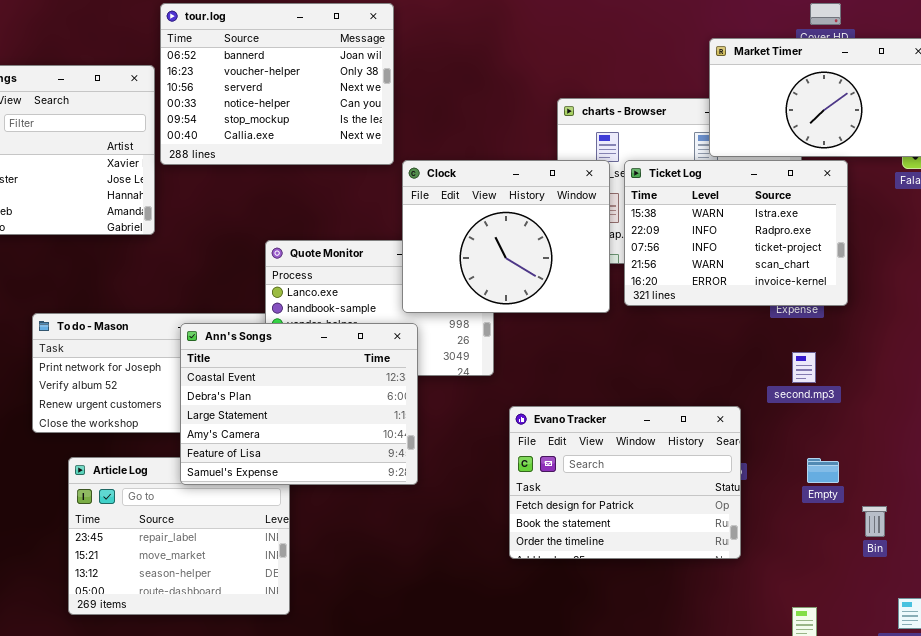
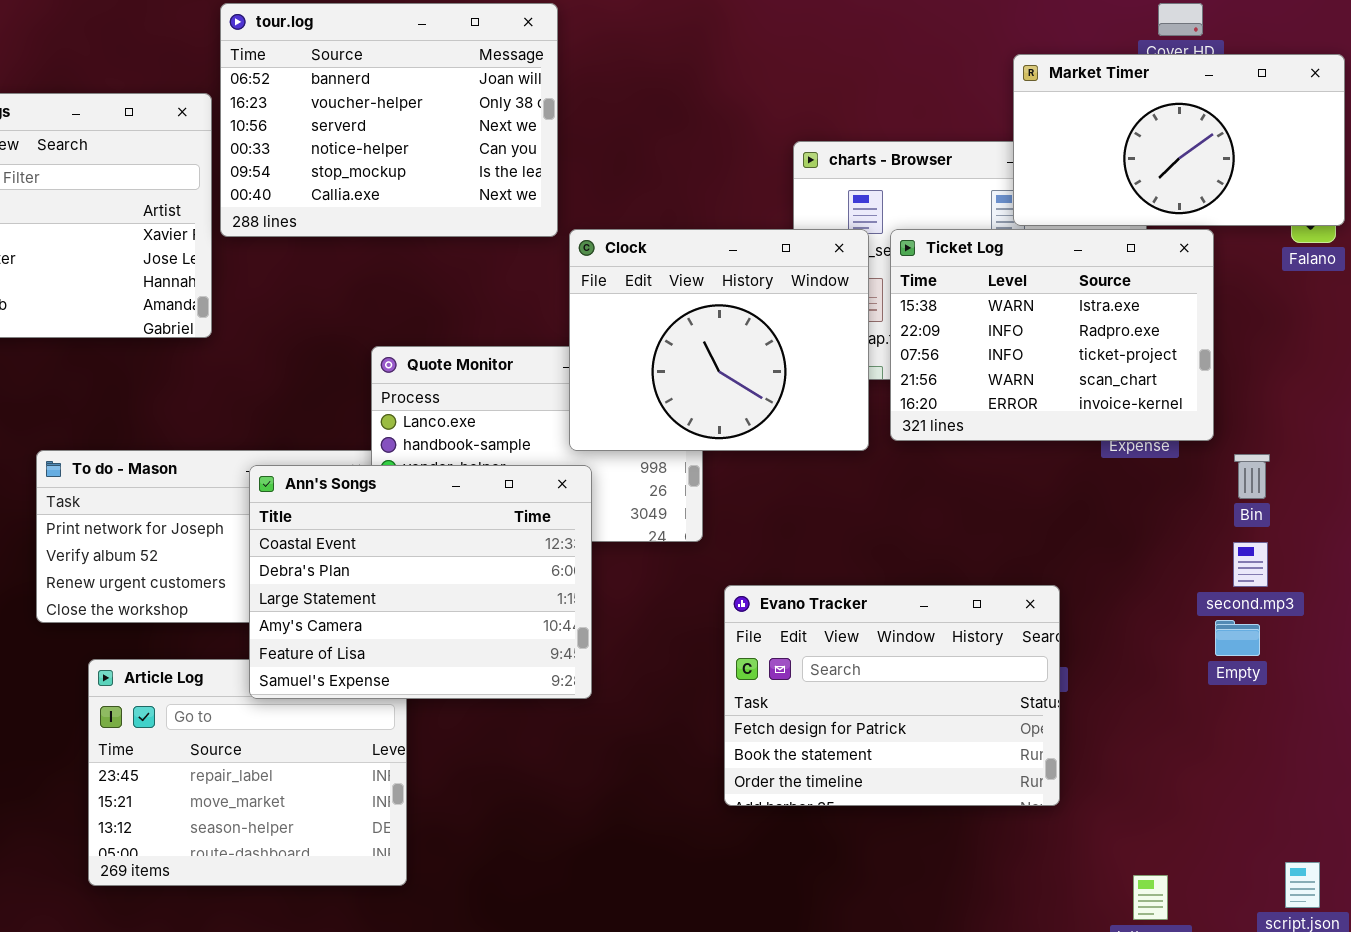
second.mp3: [792,352,816,383] -> [1233,542,1268,587], moved
Empty: [807,458,839,483] -> [1215,620,1260,656], moved
Bin: [862,506,887,537] -> [1234,454,1270,499], moved

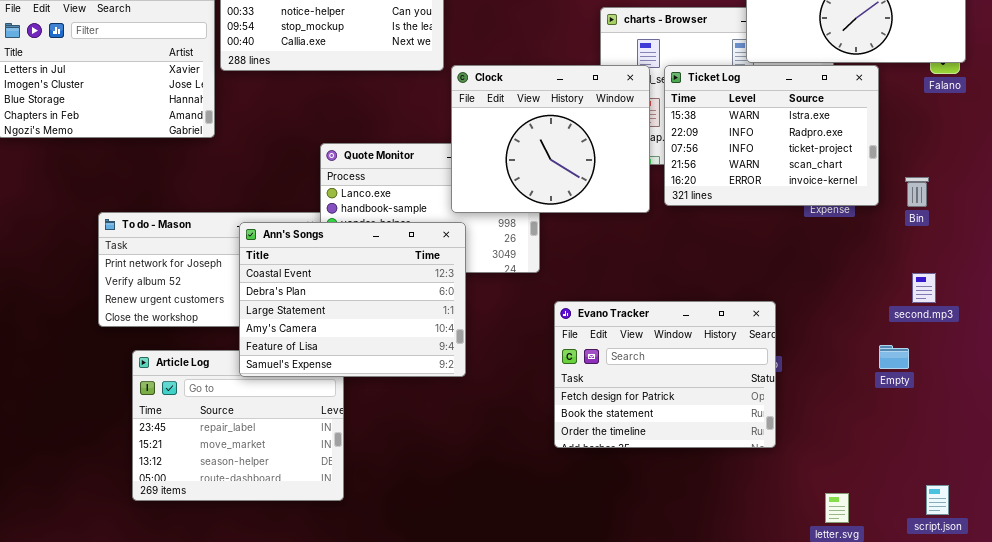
Bin: [1234,454,1270,499] -> [905,177,929,207], moved
second.mp3: [1233,542,1268,587] -> [912,273,936,303], moved
Empty: [1215,620,1260,656] -> [879,345,909,369], moved

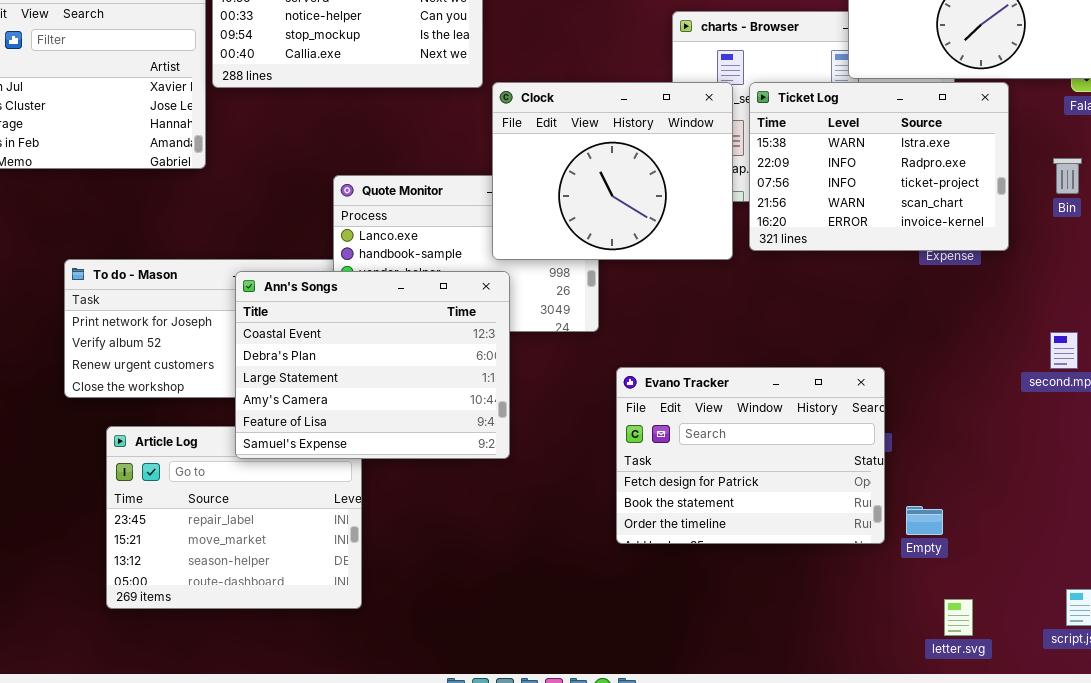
Bin: [905,177,929,207] -> [1053,158,1082,194], moved
Empty: [879,345,909,369] -> [906,506,943,535], moved

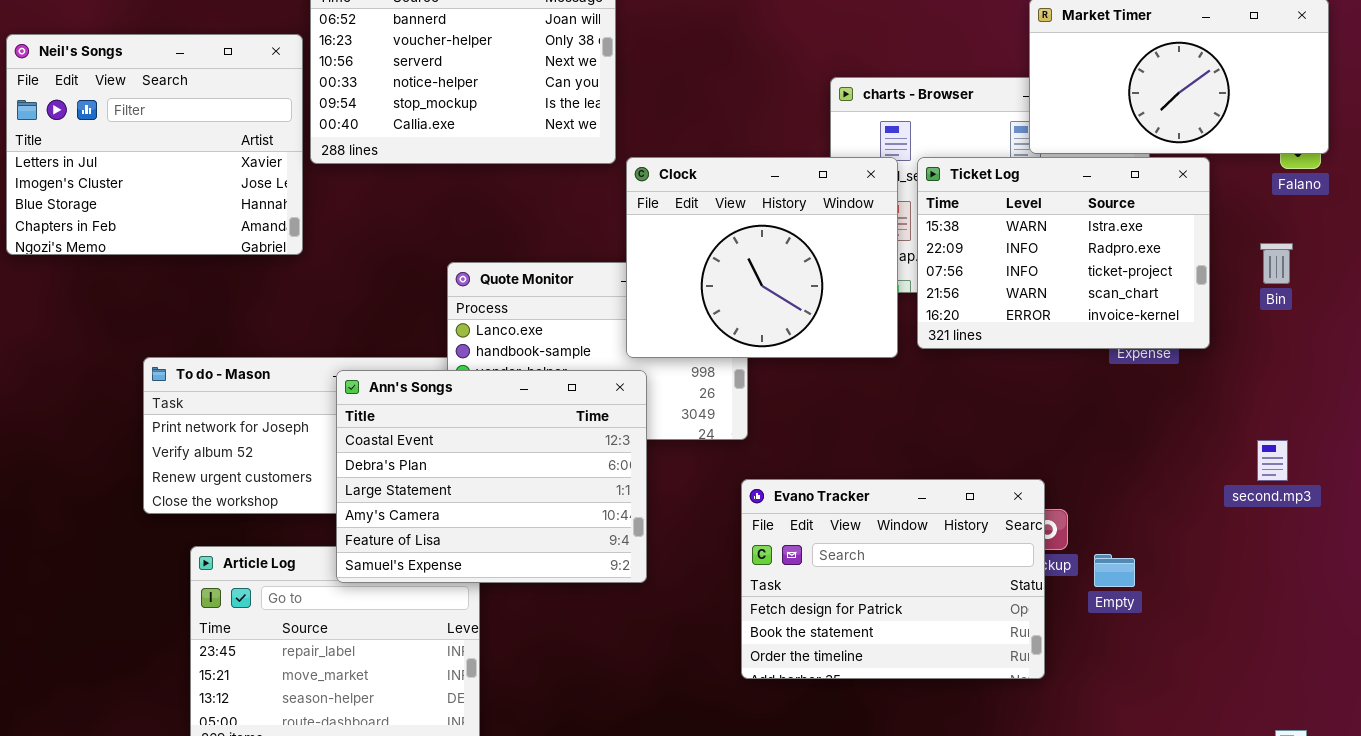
Evano Tracker: [616,367,885,544] -> [741,479,1045,679], moved
Empty: [906,506,943,535] -> [1094,554,1135,587], moved

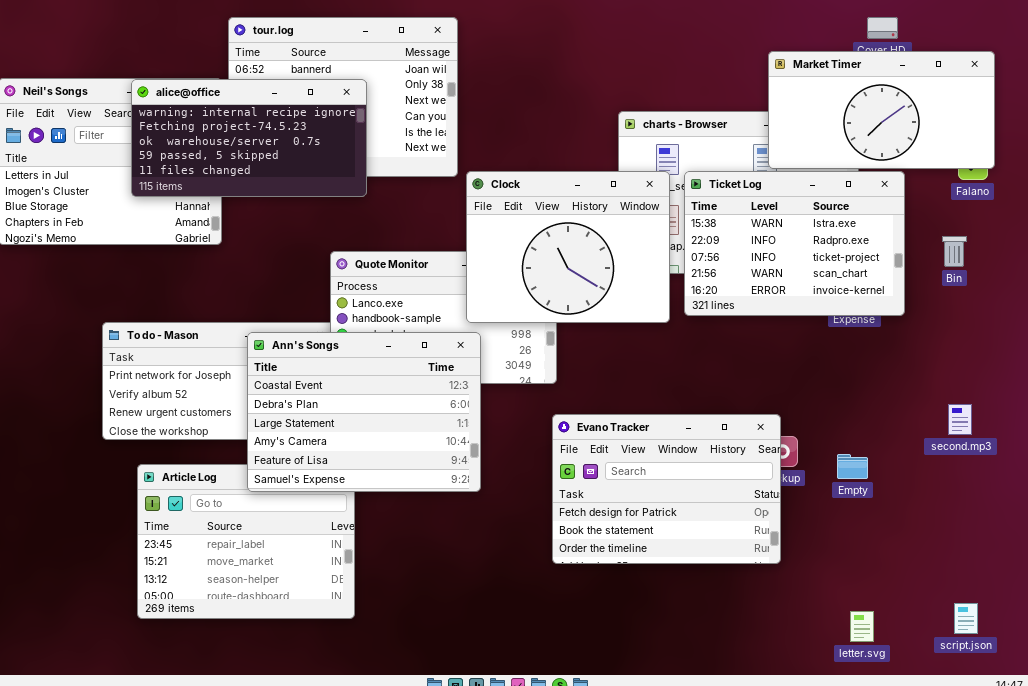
alice@office: none -> [131,79,367,197], opened
second.mp3: [1257,440,1288,481] -> [948,404,972,435], moved
Empty: [1094,554,1135,587] -> [837,454,868,479], moved

